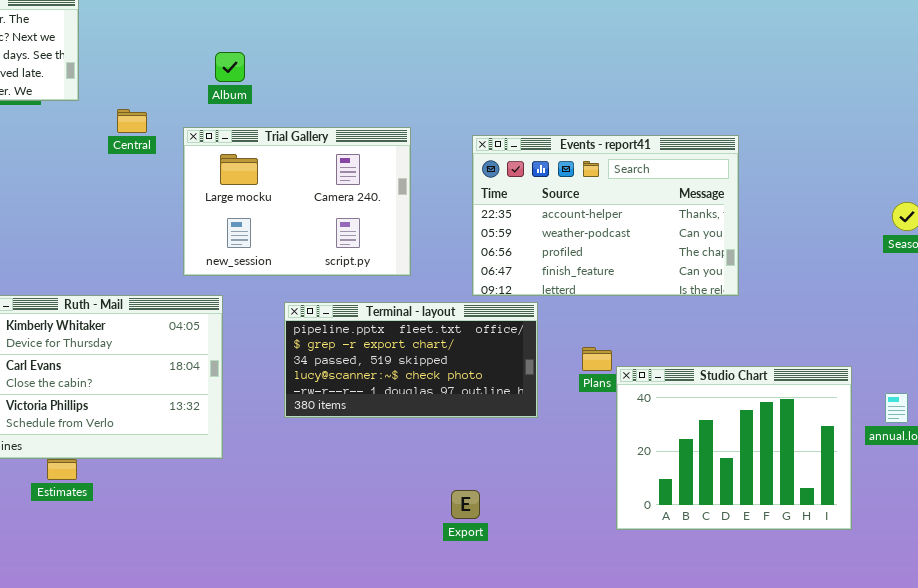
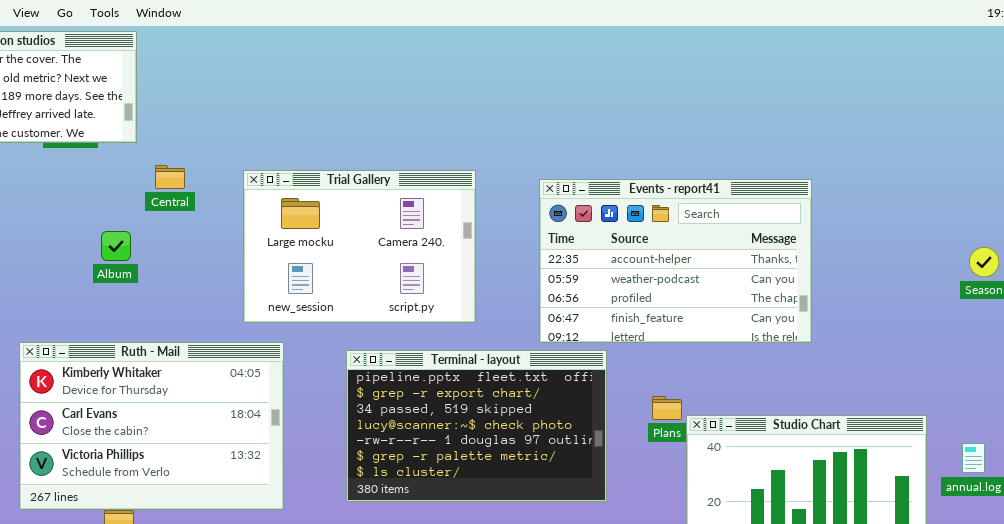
Album: [215,52,245,82] -> [101,231,131,261], moved
Central: [117,109,147,133] -> [155,165,185,189], moved
Terminal - layout: [284,302,538,418] -> [346,350,607,502], resized

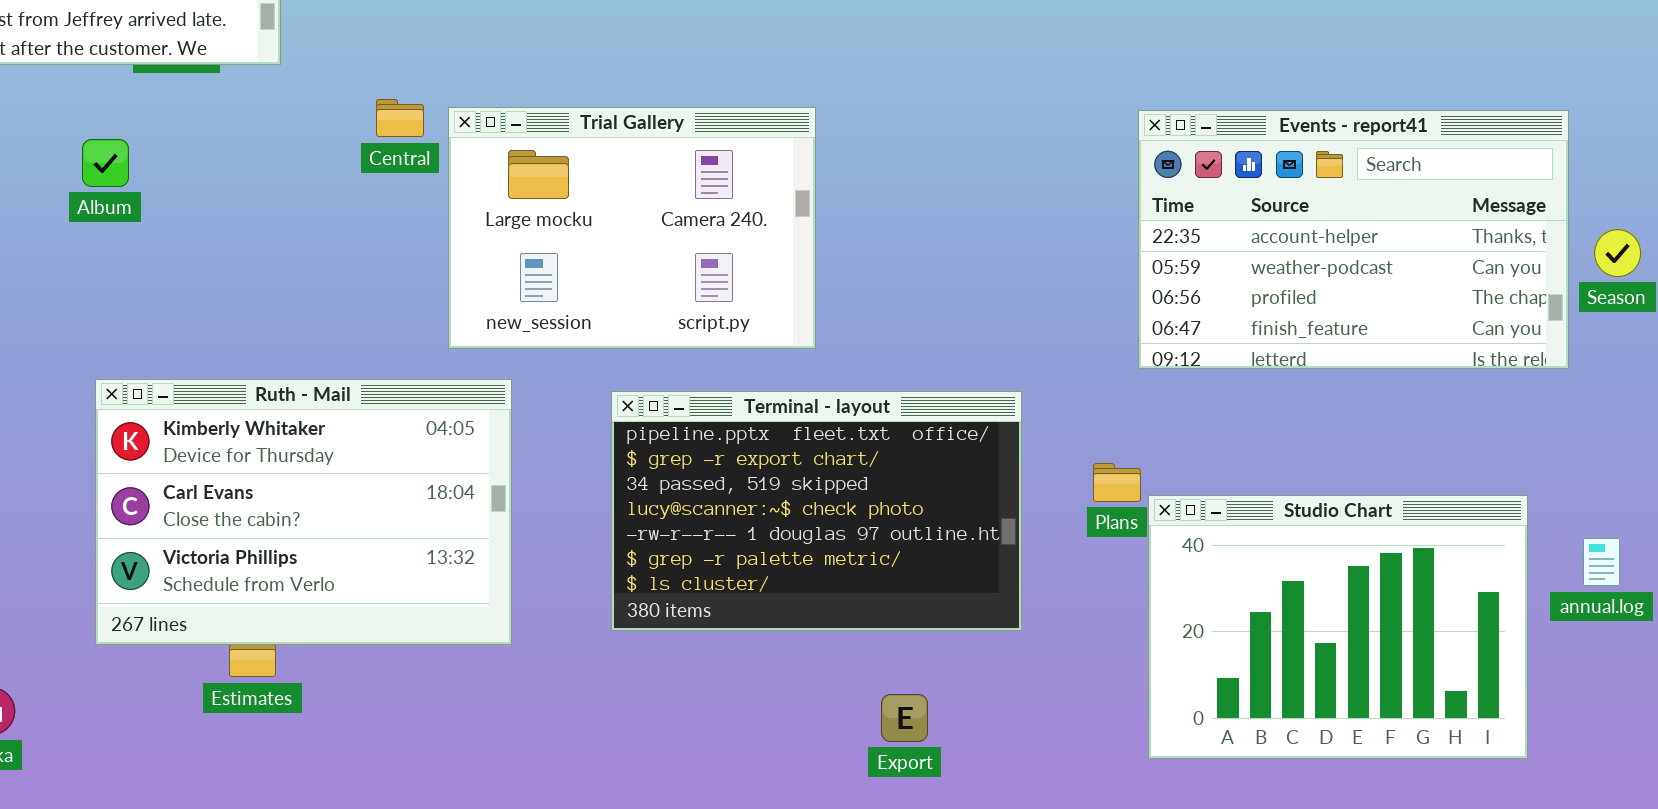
Central: [155,165,185,189] -> [376,99,424,137], moved
Events - report41: [539,179,812,343] -> [1138,110,1569,369], moved
Album: [101,231,131,261] -> [82,139,129,187], moved

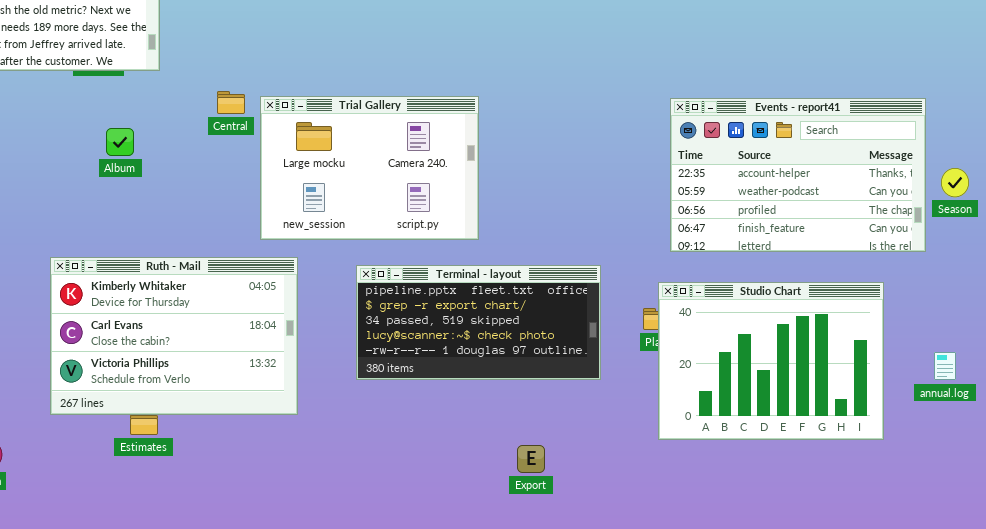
Album: [82,139,129,187] -> [106,128,134,156], moved
Terminal - layout: [611,391,1022,631] -> [356,265,601,380], resized
Studio Chart: [1148,495,1528,759] -> [658,282,884,440], moved

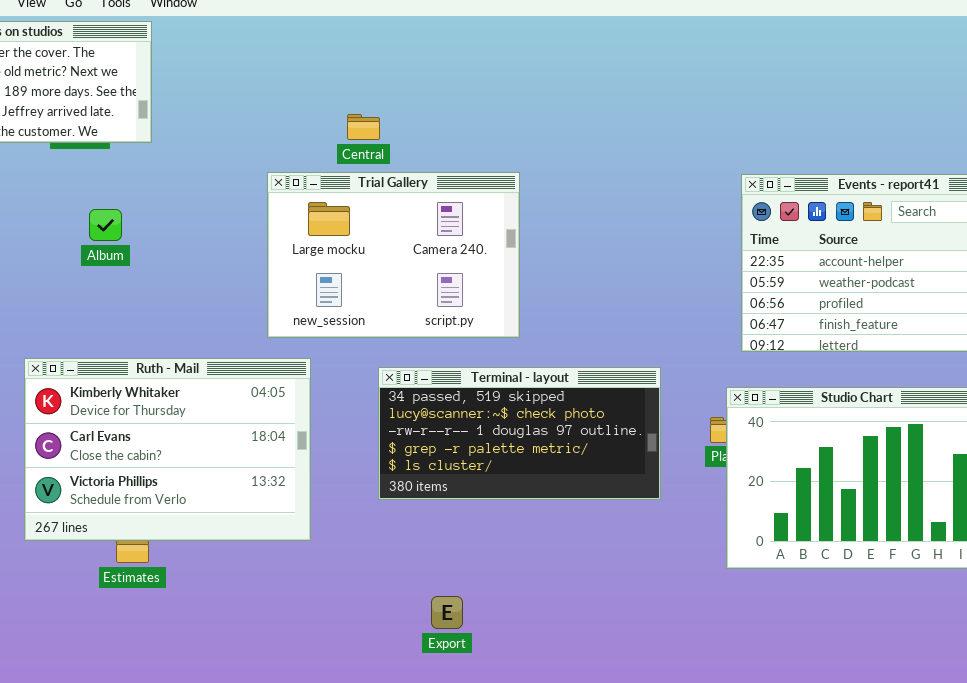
Central: [217,91,245,114] -> [347,114,380,140], moved
Terminal - layout: [356,265,601,380] -> [378,367,661,500], scrolled down 2 rows
Export: [517,445,545,473] -> [431,596,463,629], moved

